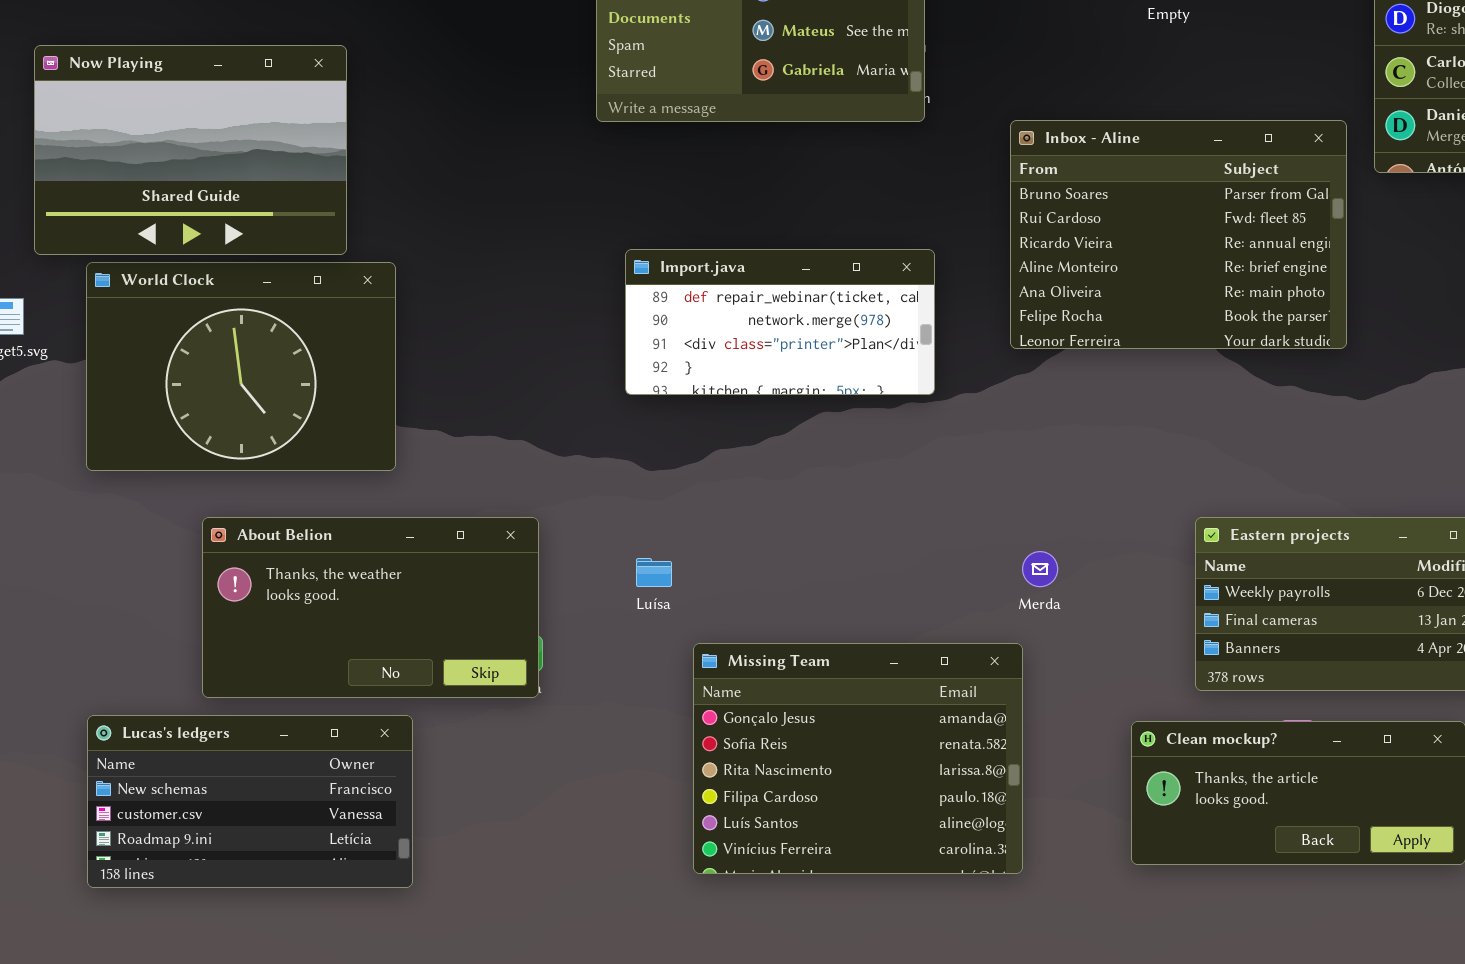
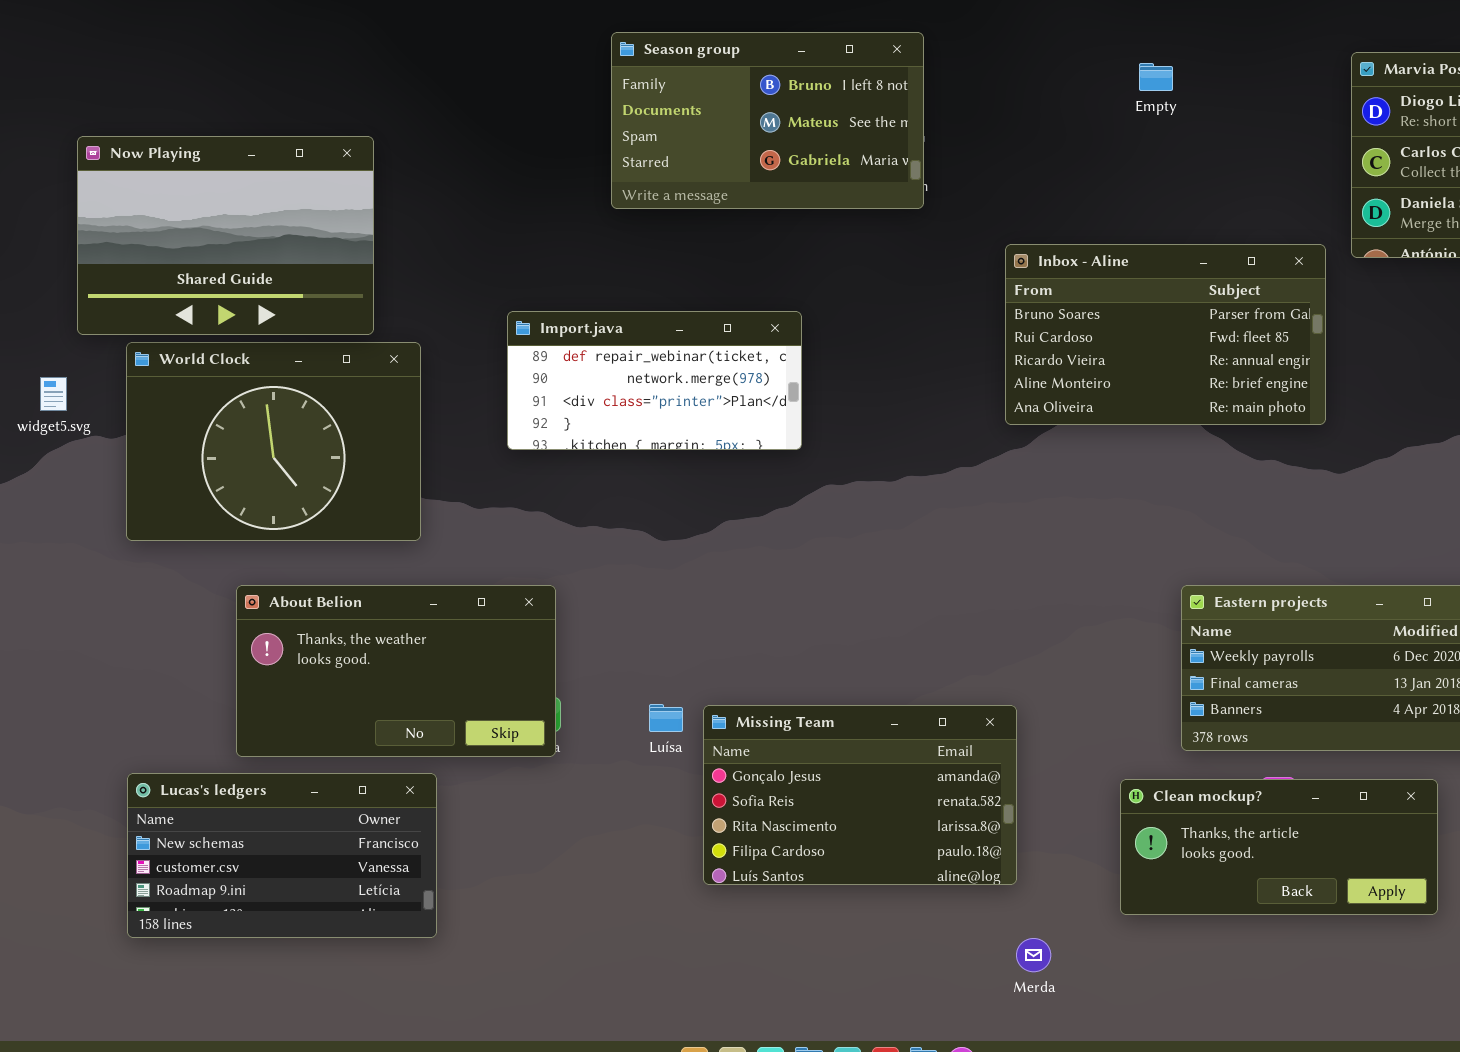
Inbox - Aline: [1010,120,1347,349] -> [1005,244,1326,425], resized
Import.java: [625,249,935,395] -> [507,311,802,450], moved
Merda: [1022,551,1058,587] -> [1016,938,1051,972], moved
Luísa: [636,558,672,587] -> [649,704,683,732], moved
Missing Team: [693,643,1023,874] -> [703,705,1017,885], resized

